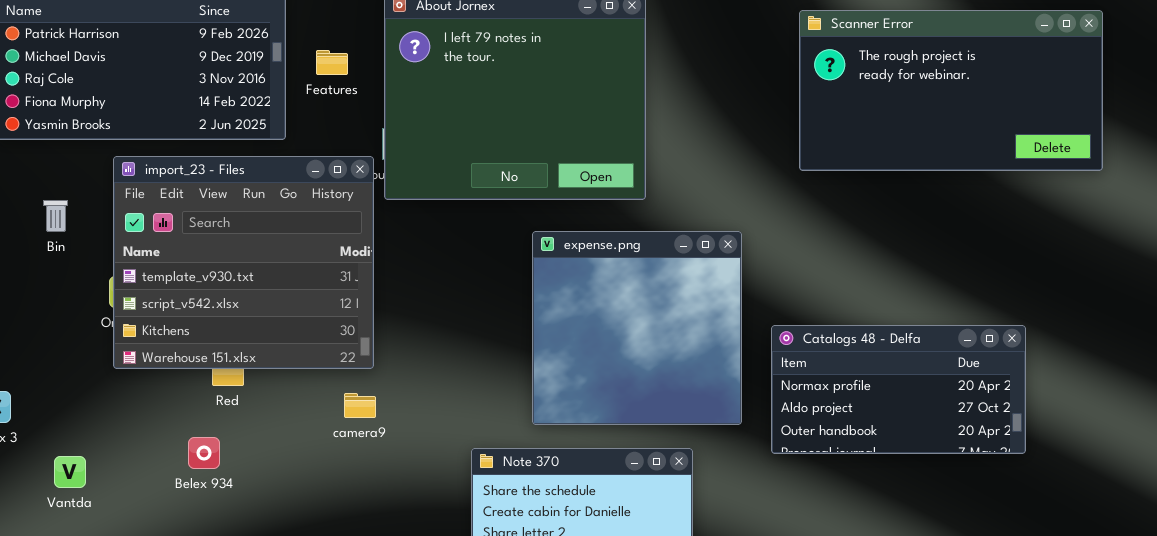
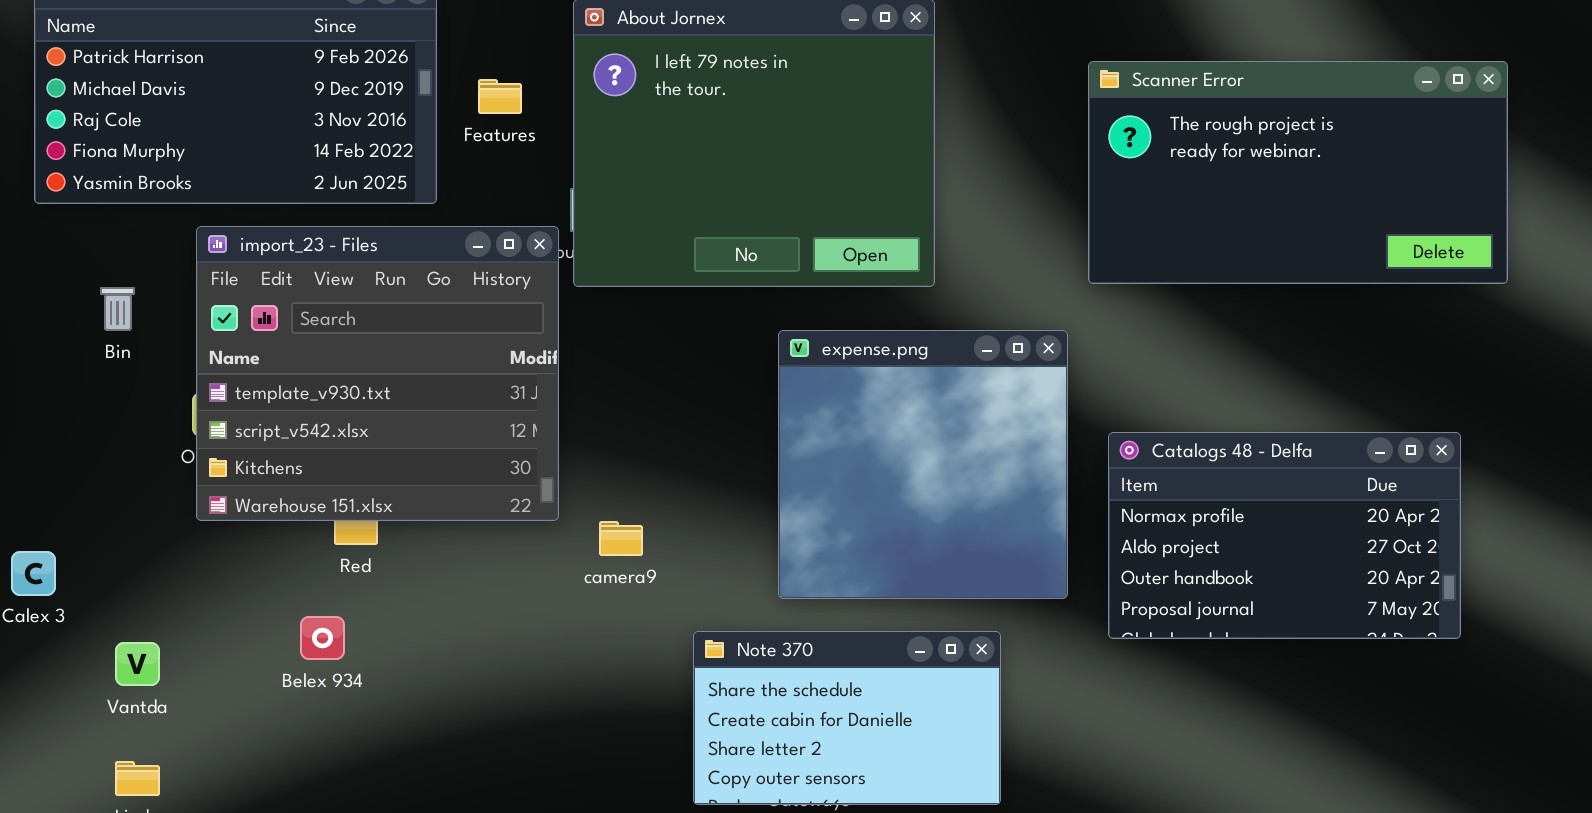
Scanner Error: [799,10,1103,171] -> [1088,61,1508,284], moved
Catalogs 48 - Delfa: [771,325,1026,454] -> [1108,432,1461,639], resized
camera9: [344,393,376,418] -> [599,521,643,556], moved

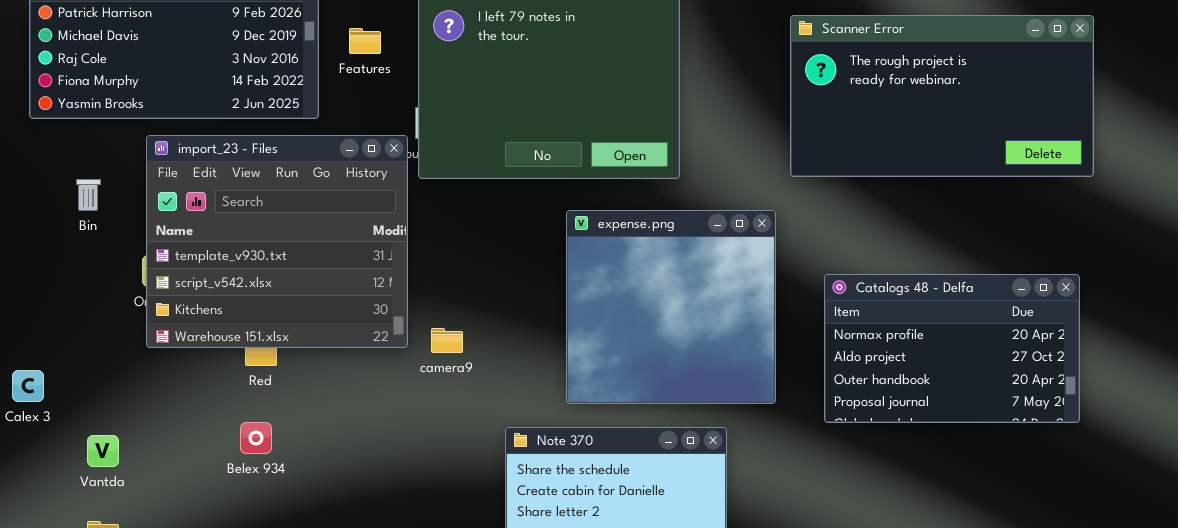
Catalogs 48 - Delfa: [1108,432,1461,639] -> [824,274,1080,423], moved
camera9: [599,521,643,556] -> [431,328,463,353], moved
Belex 934: [300,616,345,660] -> [240,422,272,454], moved

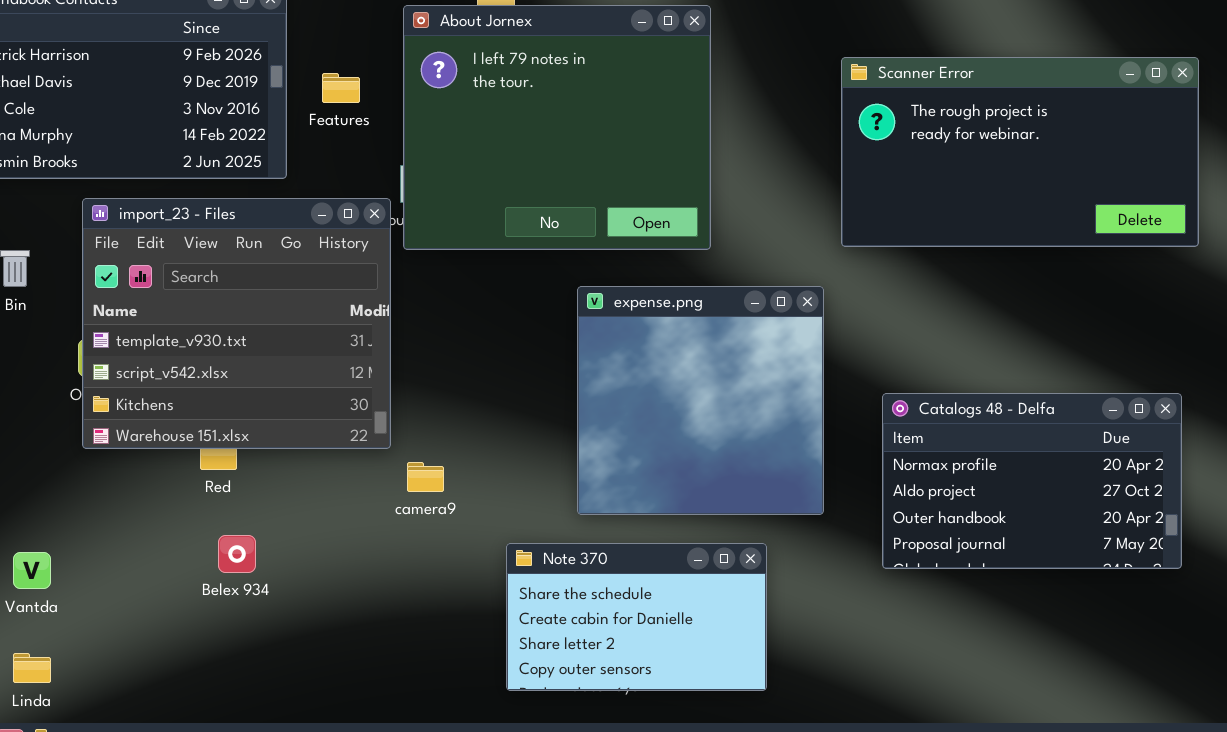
Catalogs 48 - Delfa: [824,274,1080,423] -> [882,393,1182,569], moved
camera9: [431,328,463,353] -> [407,462,444,492], moved
Belex 934: [240,422,272,454] -> [218,535,256,573], moved

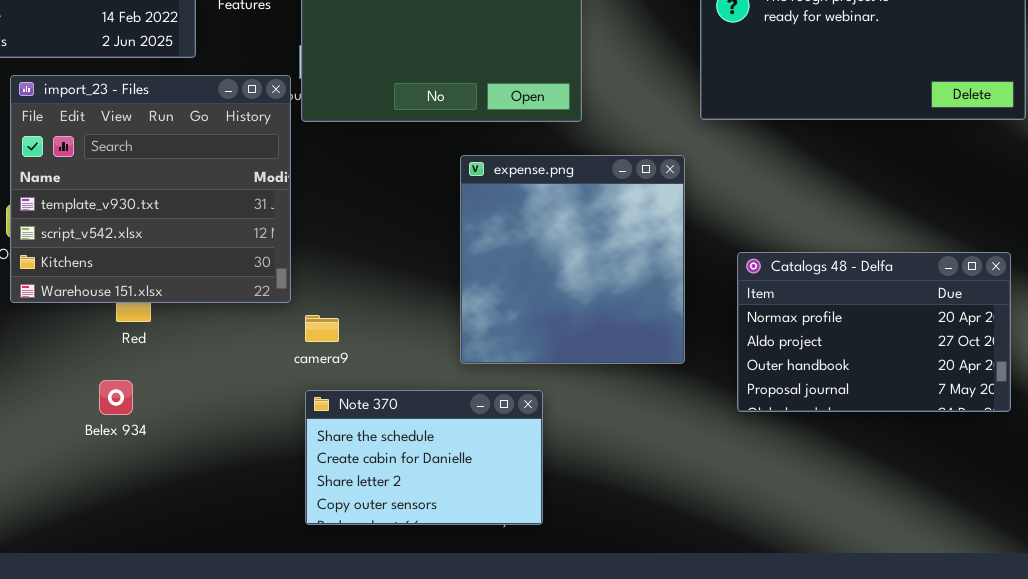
Belex 934: [218,535,256,573] -> [99,380,133,415], moved
Note 370: [506,543,767,691] -> [305,390,543,525], moved

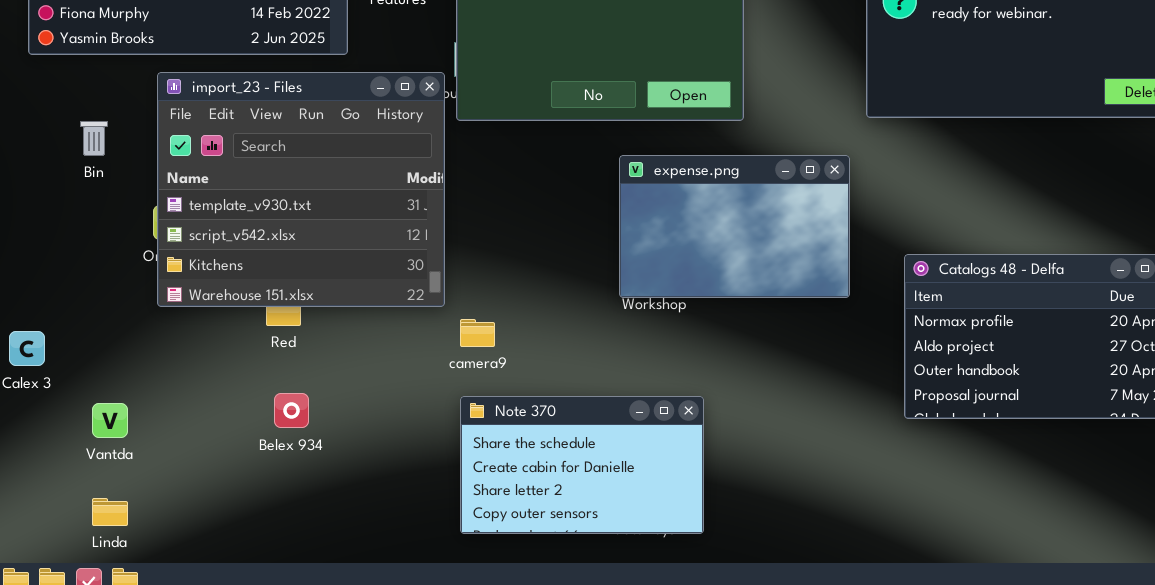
expense.png: [460,155,685,364] -> [619,155,850,298], resized
Belex 934: [99,380,133,415] -> [274,393,309,428], moved

